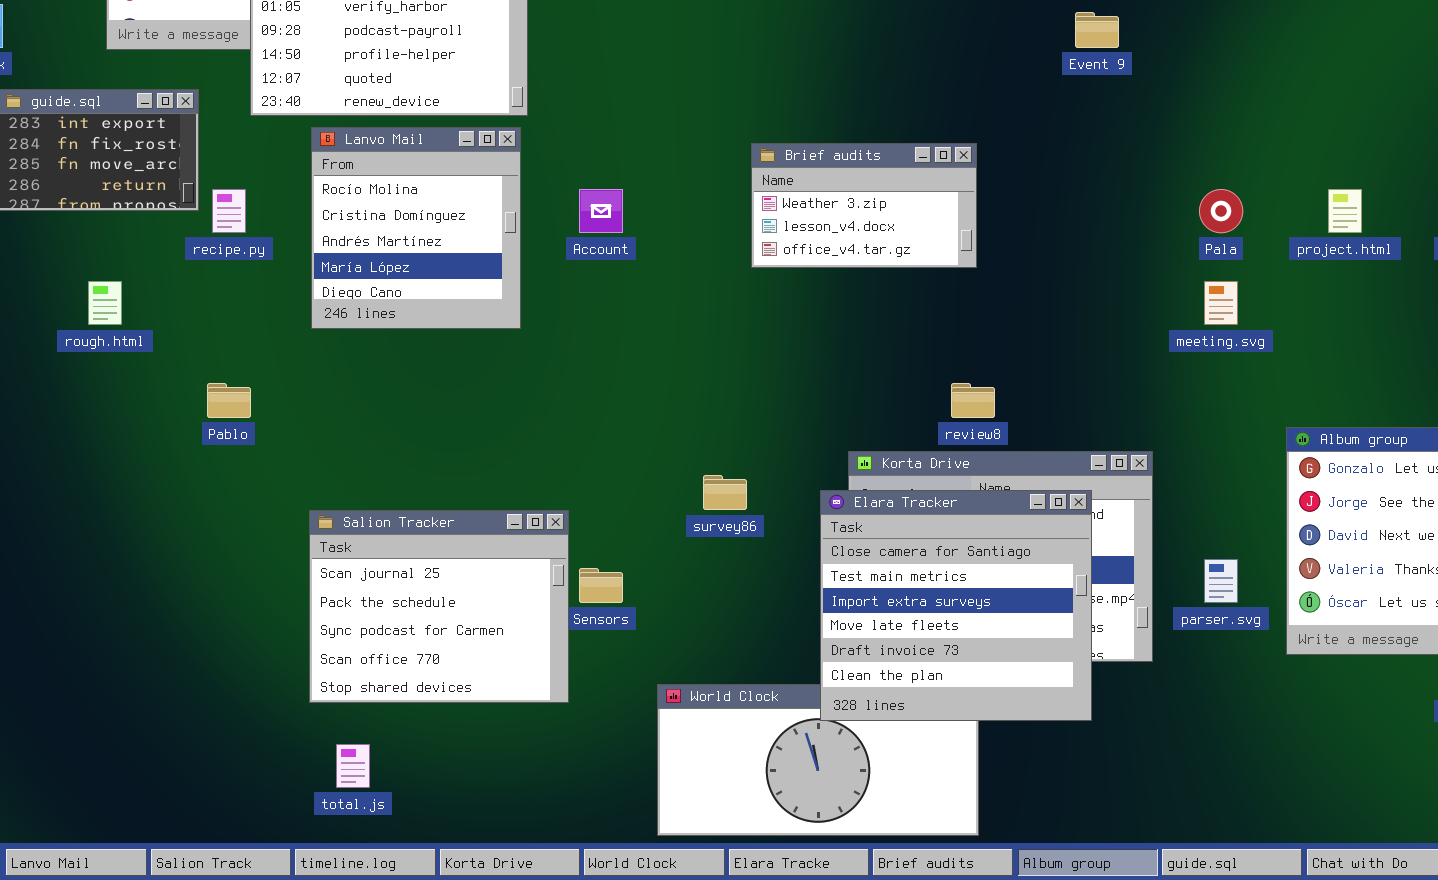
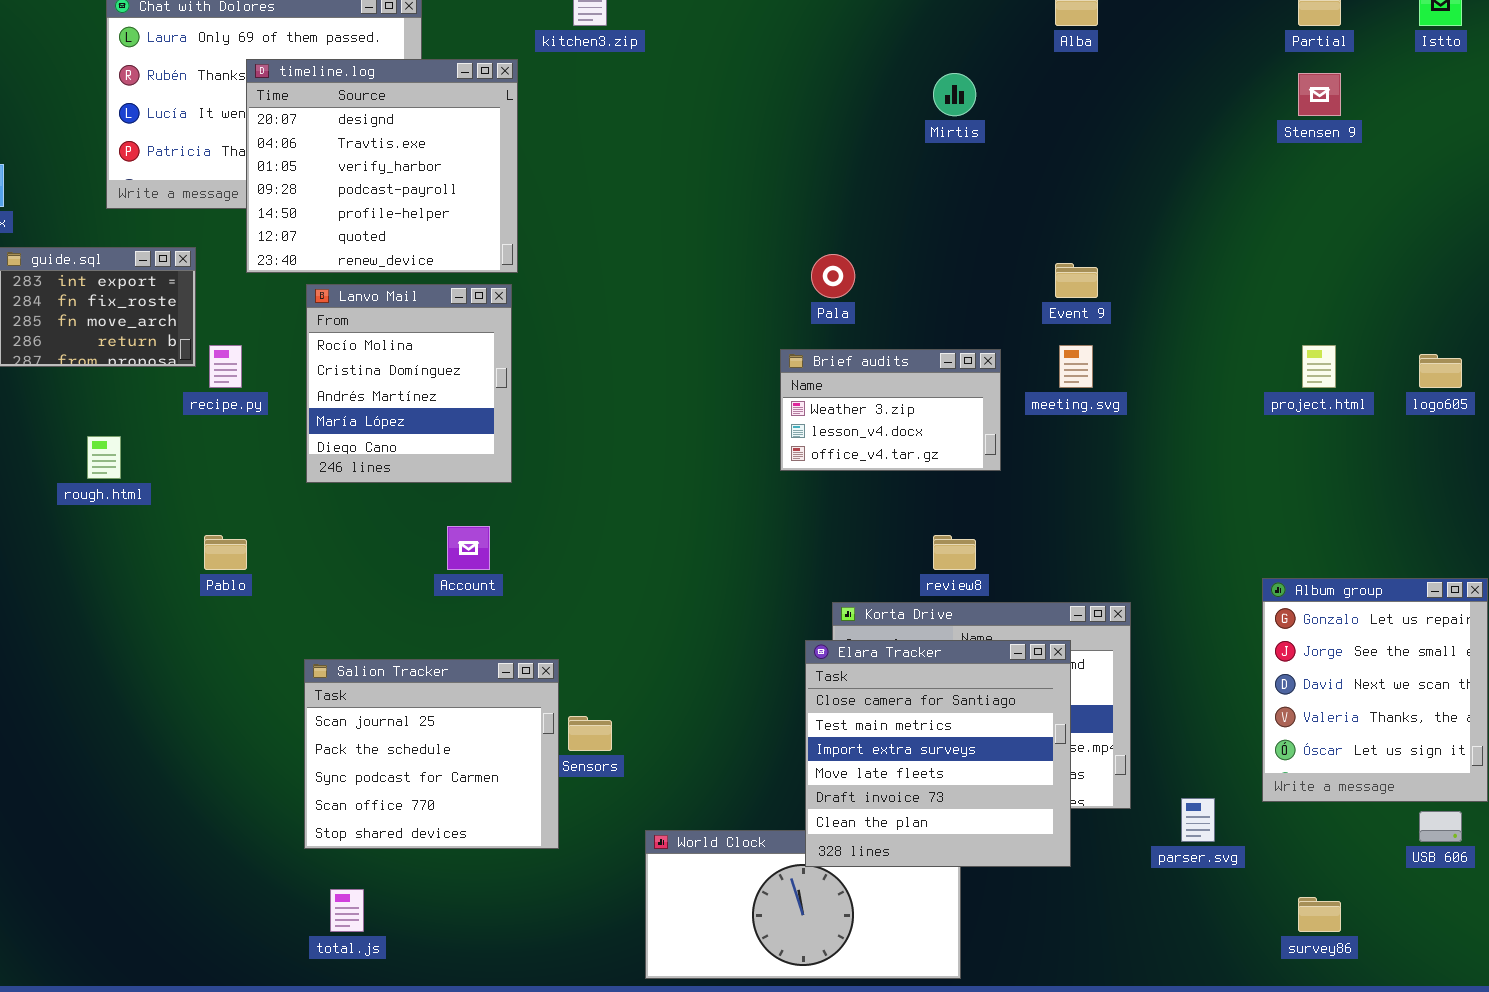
Event 9: [1075,12,1119,48] -> [1055,263,1098,298], moved
Brief audits: [751,143,977,268] -> [780,349,1001,471], moved
Account: [579,189,623,233] -> [447,526,490,570], moved
Pala: [1199,189,1243,233] -> [811,254,855,298], moved
meeting.svg: [1204,281,1238,325] -> [1059,345,1093,388], moved
survey86: [703,475,747,510] -> [1298,897,1341,932], moved
parser.svg: [1204,559,1238,603] -> [1181,798,1215,842], moved

